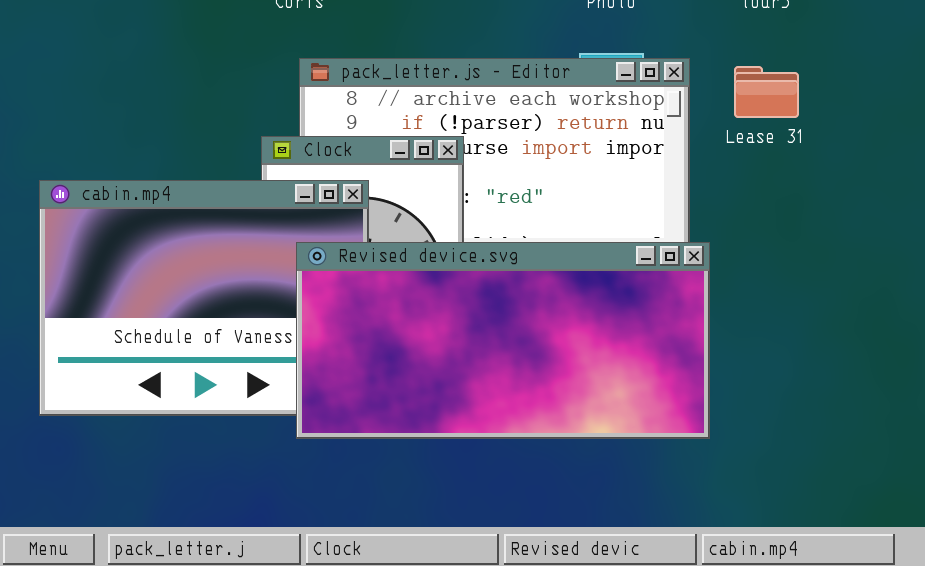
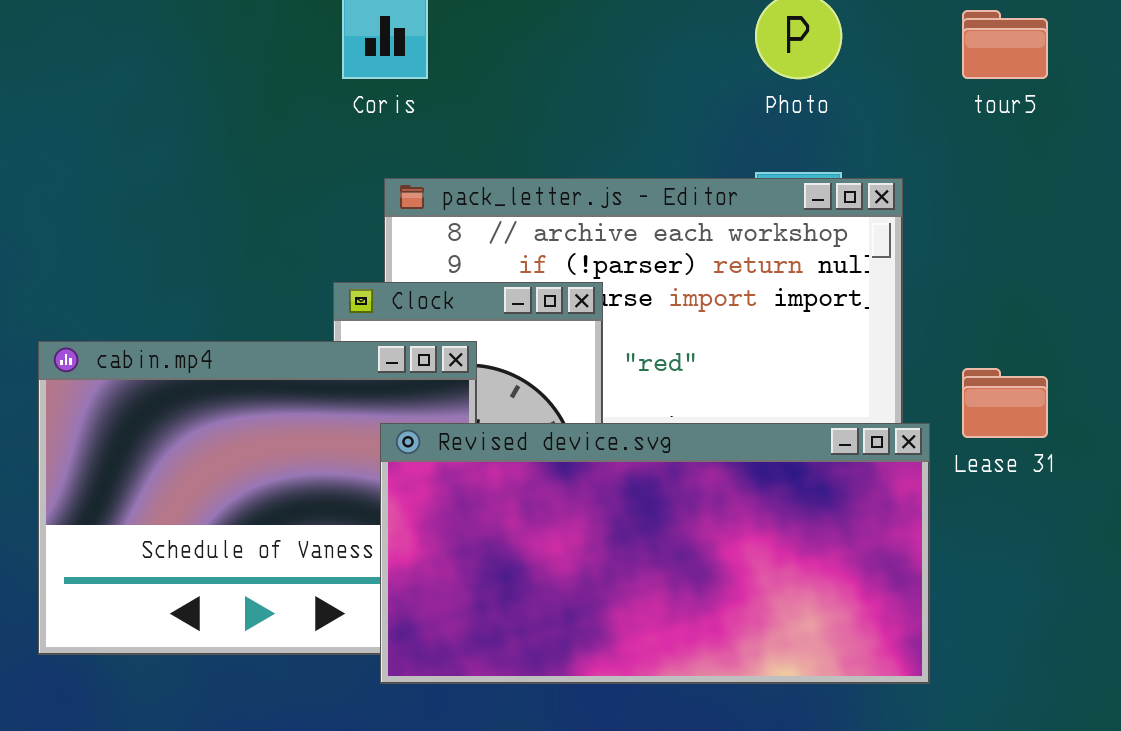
Lease 31: [734,66,799,118] -> [962,368,1048,438], moved

